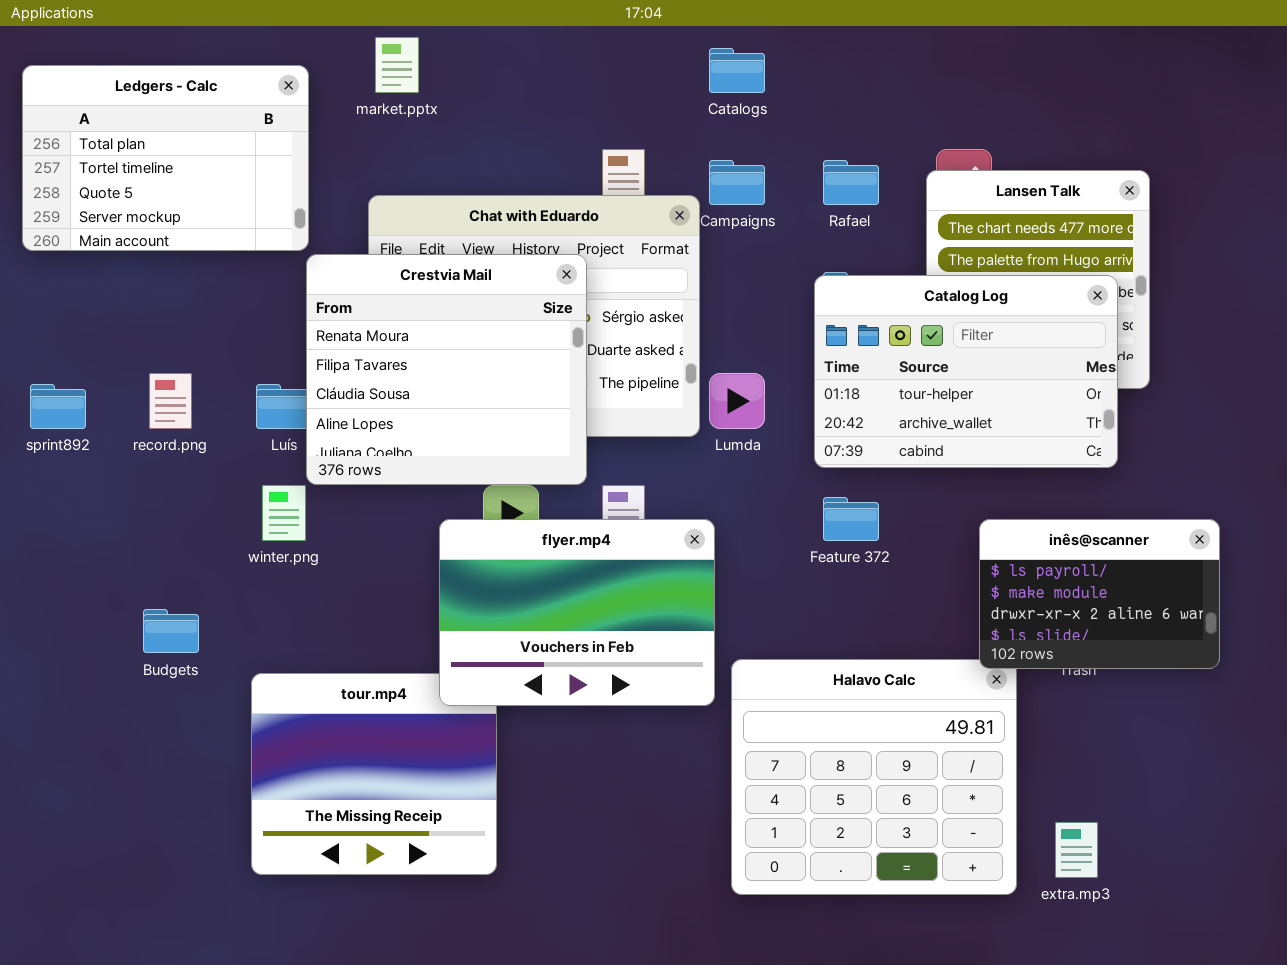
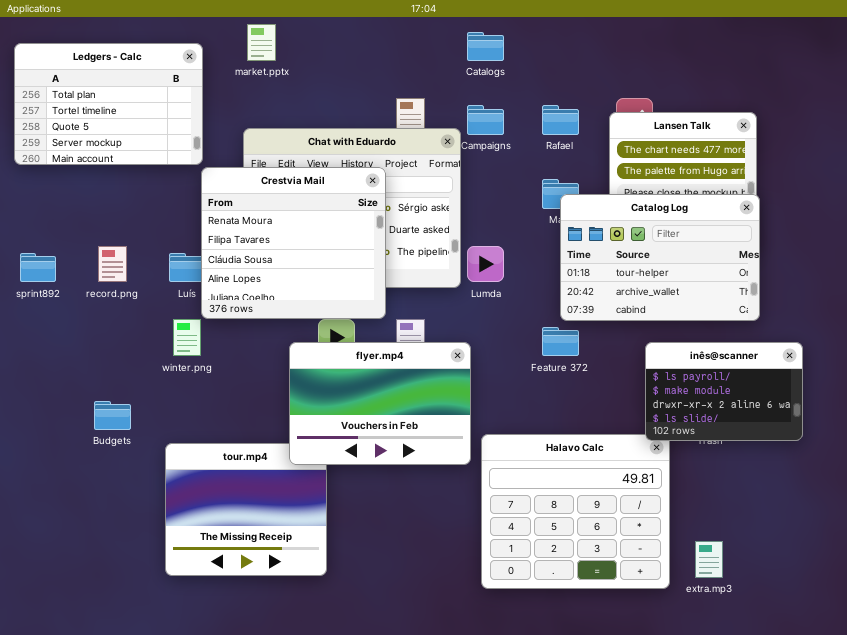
Catalog Log: [814,275,1118,468] -> [560,194,760,321], moved

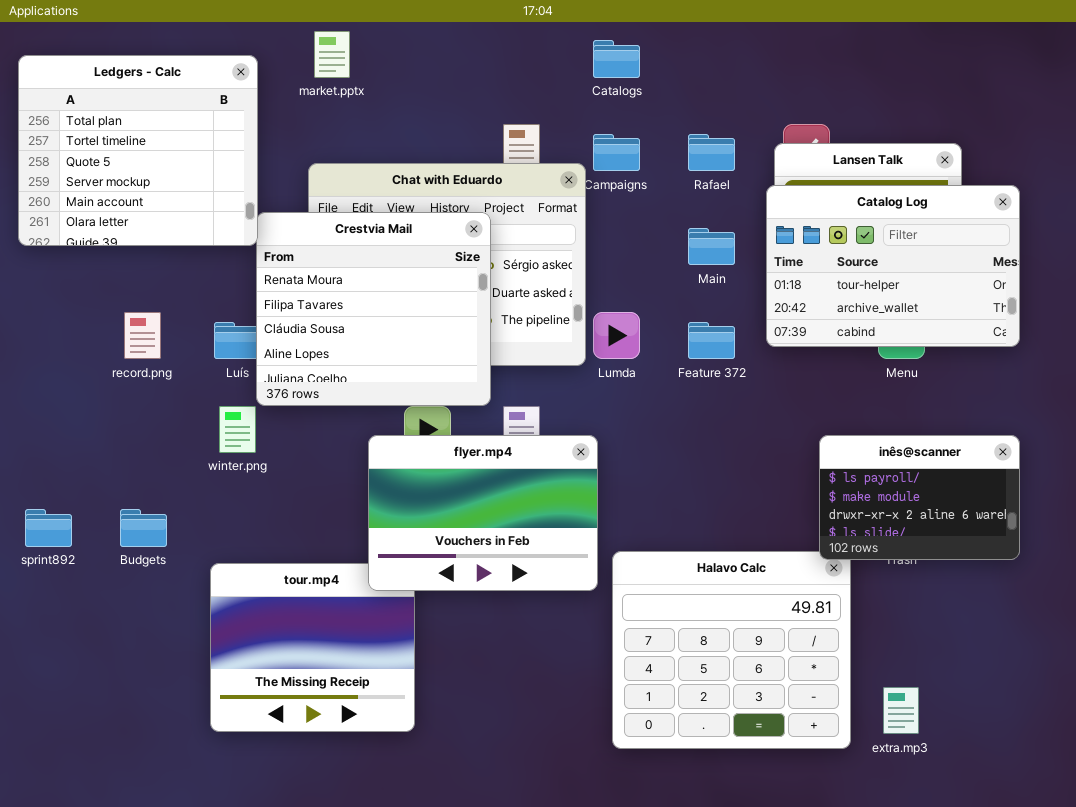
Ledgers - Calc: [14,43,203,165] -> [18,55,258,246], resized
Catalog Log: [560,194,760,321] -> [766,185,1020,347], moved
sprint892: [20,253,56,282] -> [25,509,72,547], moved
Feature 372: [542,327,579,356] -> [688,322,735,359], moved

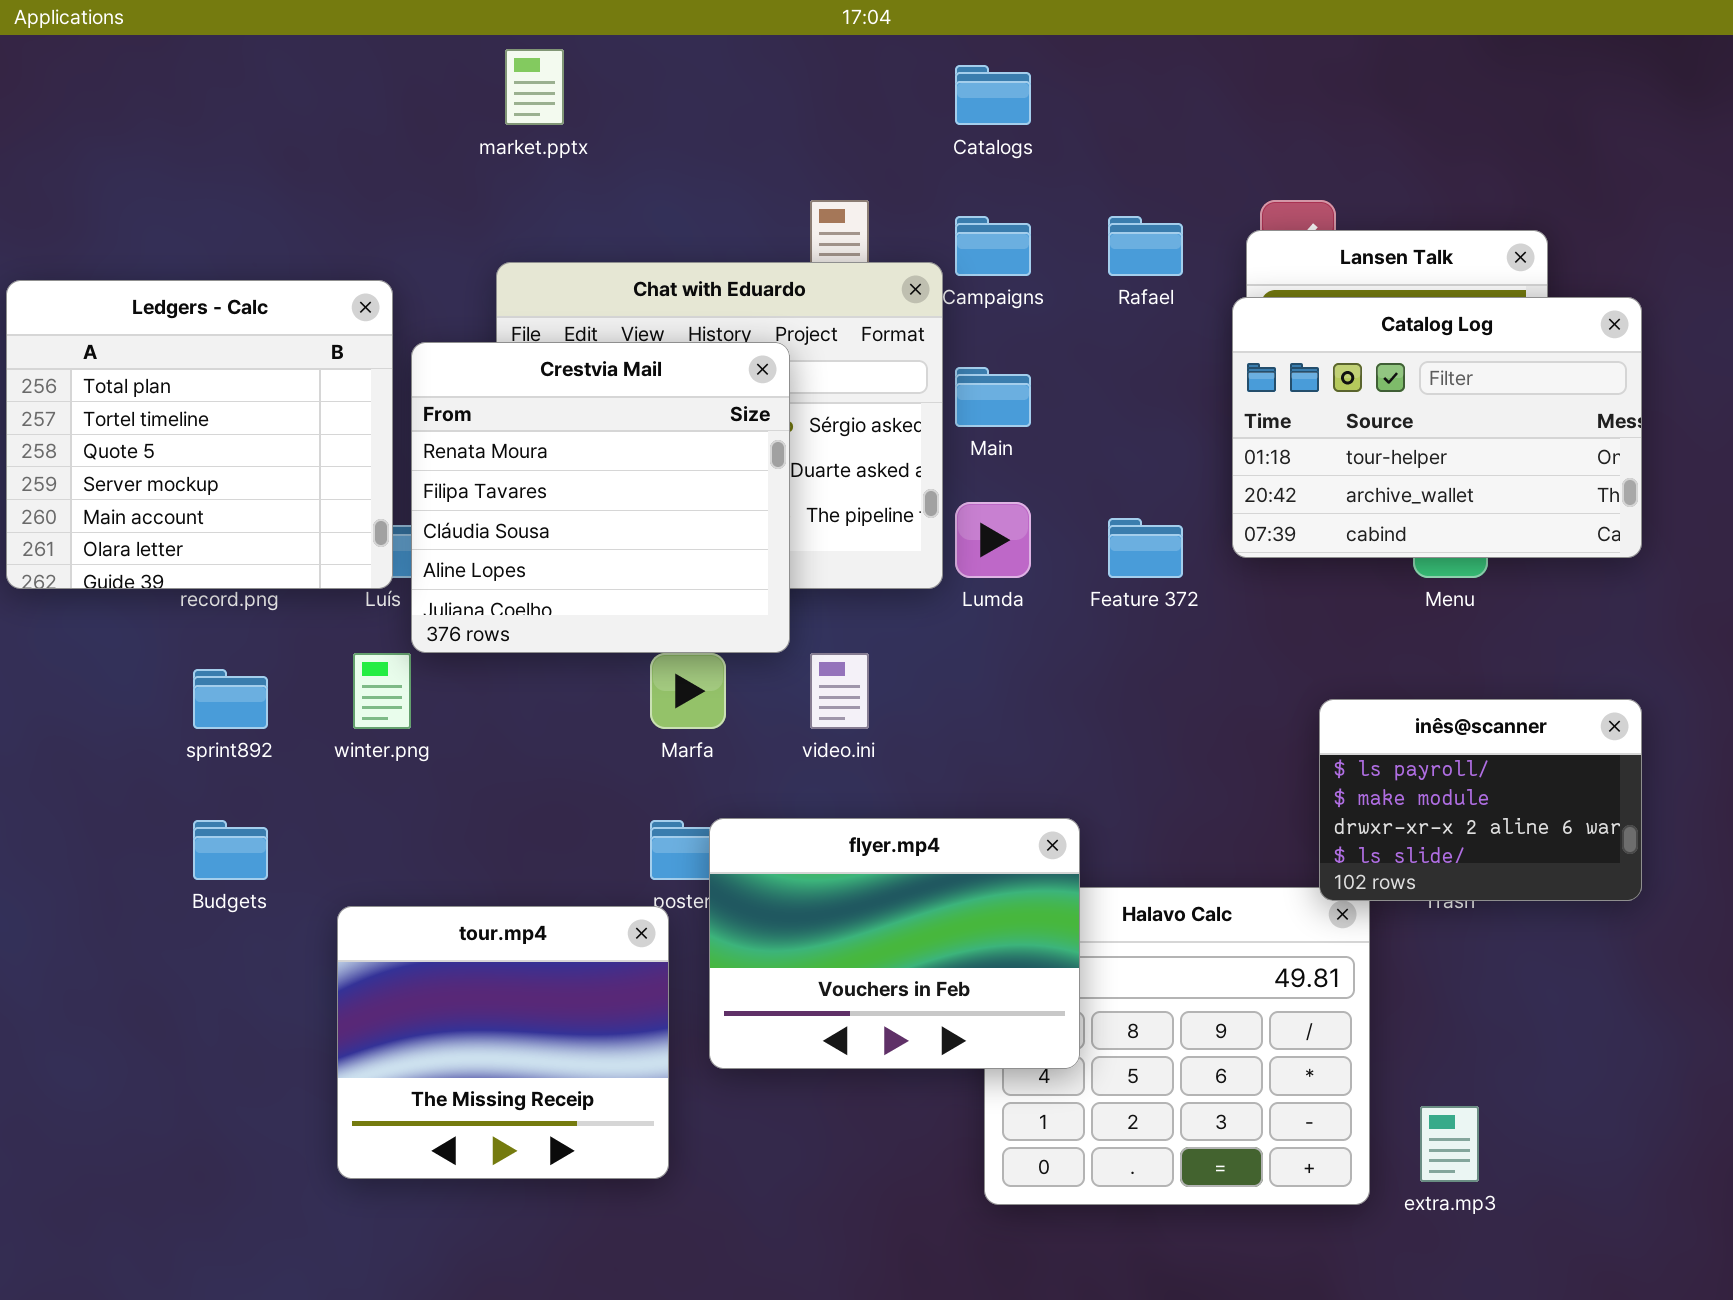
Ledgers - Calc: [18,55,258,246] -> [6,280,393,589], moved
Main: [688,228,735,265] -> [955,367,1031,427], moved
flyer.mp4: [368,435,598,591] -> [709,818,1080,1069], moved
sprint892: [25,509,72,547] -> [193,669,268,729], moved

